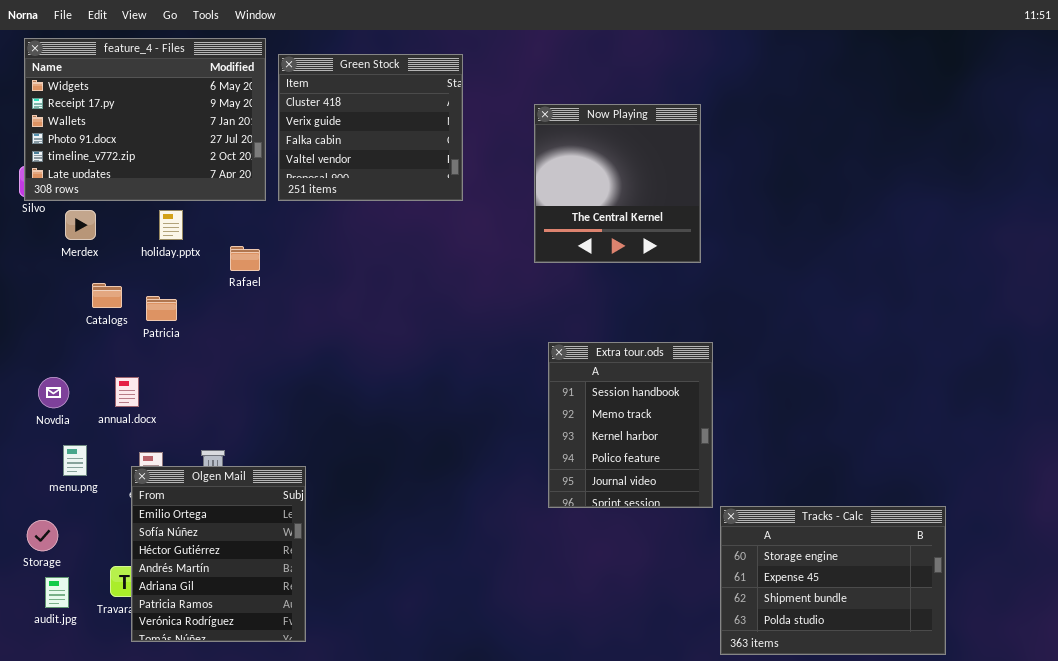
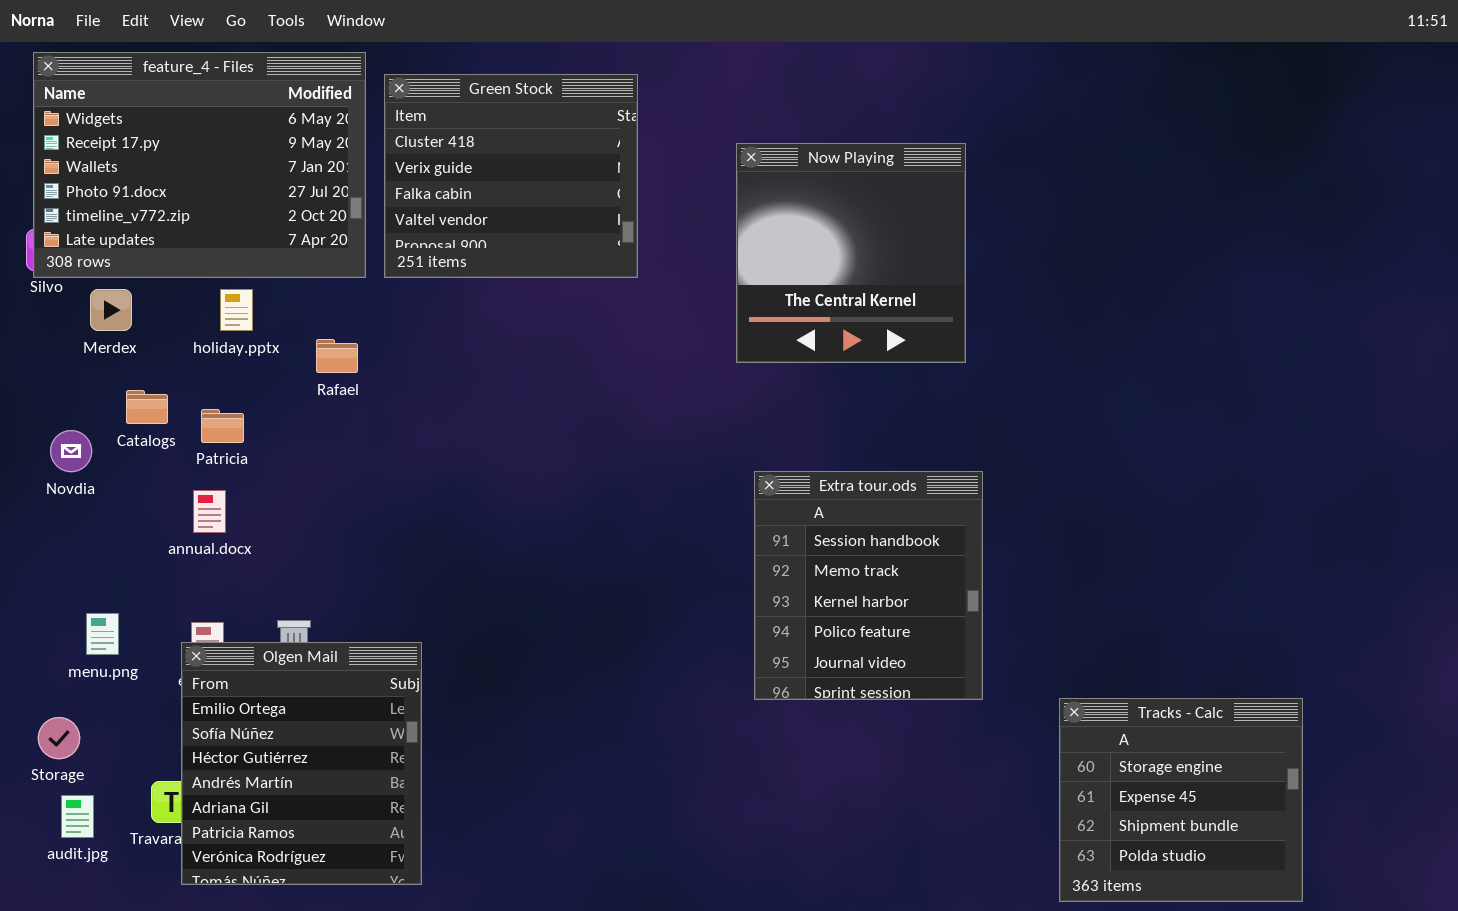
annual.docx: [115,377,139,407] -> [193,490,226,533], moved
Novdia: [38,377,69,408] -> [50,430,92,472], moved
Tracks - Calc: [720,506,946,655] -> [1059,698,1303,902], resized

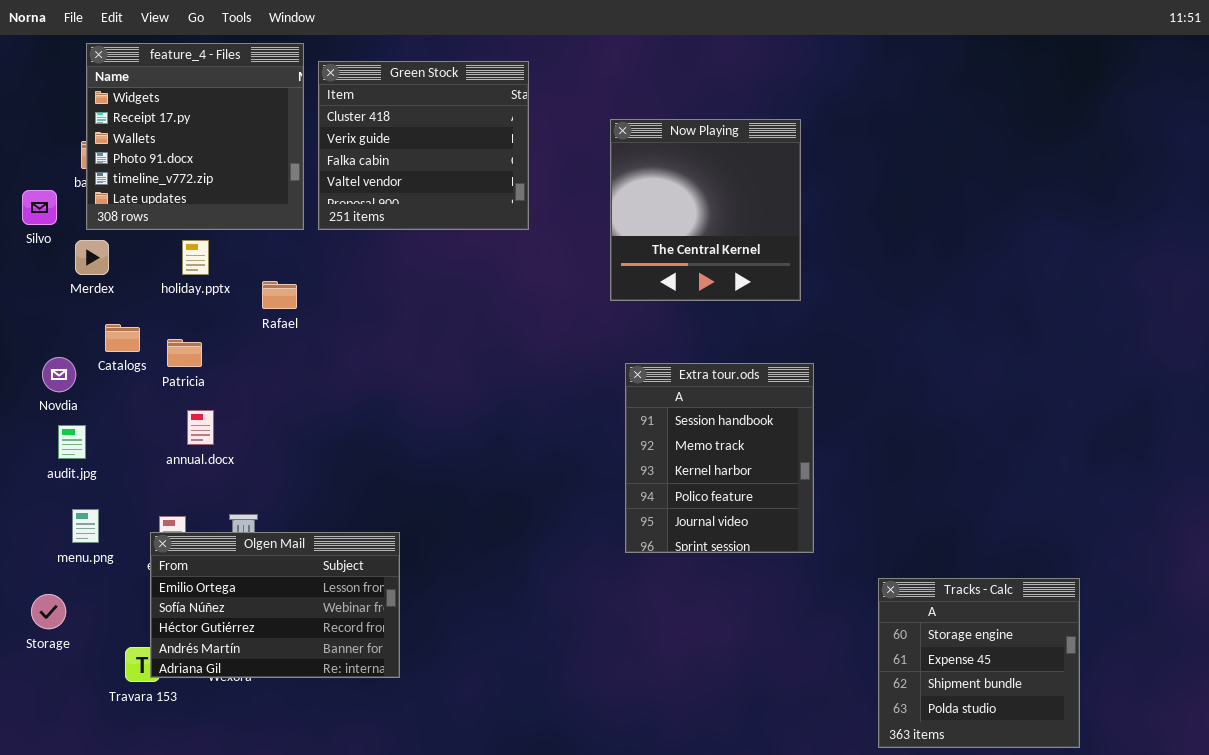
feature_4 - Files: [33,52,366,278] -> [86,43,304,230], resized
Extra tour.ods: [754,471,983,700] -> [625,363,814,553], moved
annual.docx: [193,490,226,533] -> [187,410,214,445], moved
Olgen Mail: [181,642,422,885] -> [150,532,400,678], resized
audit.jpg: [61,795,94,838] -> [58,425,86,459], moved

